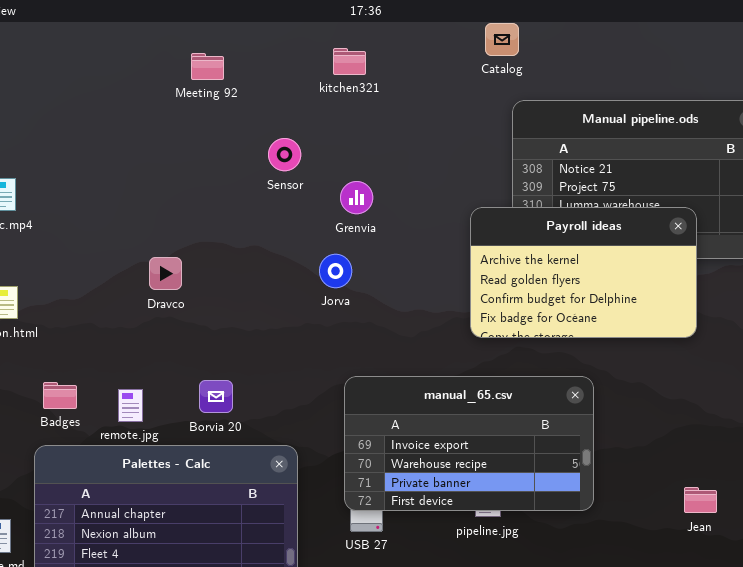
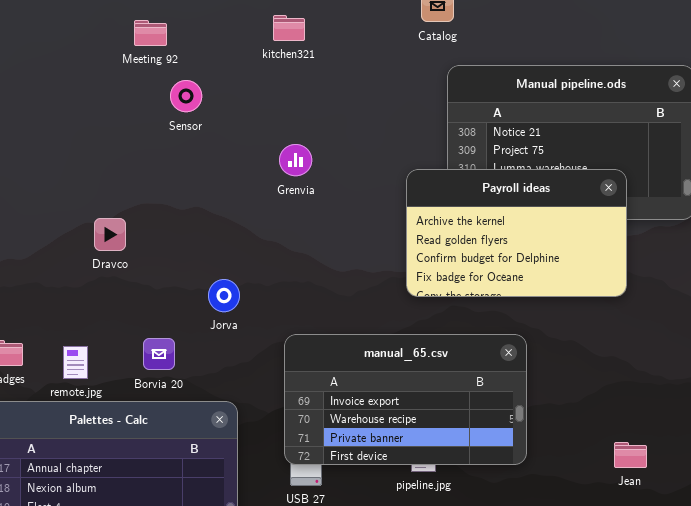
Sensor: [268,138,301,171] -> [170,80,202,112], moved
Jorva: [319,254,352,288] -> [208,279,240,312], moved

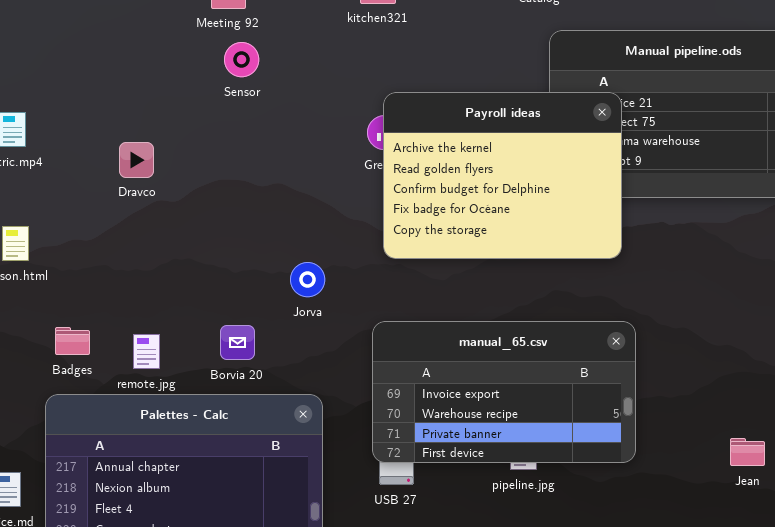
Sensor: [170,80,202,112] -> [224,42,259,77], moved
Payroll ideas: [406,169,627,297] -> [383,92,622,259], moved, resized
Dravco: [94,218,126,251] -> [119,142,154,178], moved

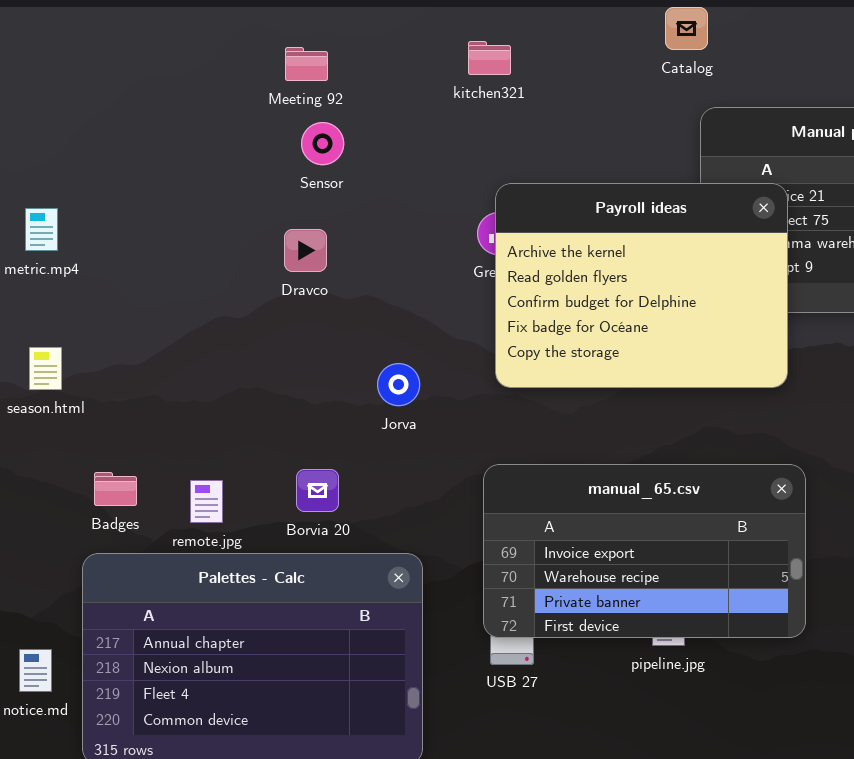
Dravco: [119,142,154,178] -> [284,229,327,272], moved
Jorva: [290,262,325,297] -> [377,363,420,406], moved

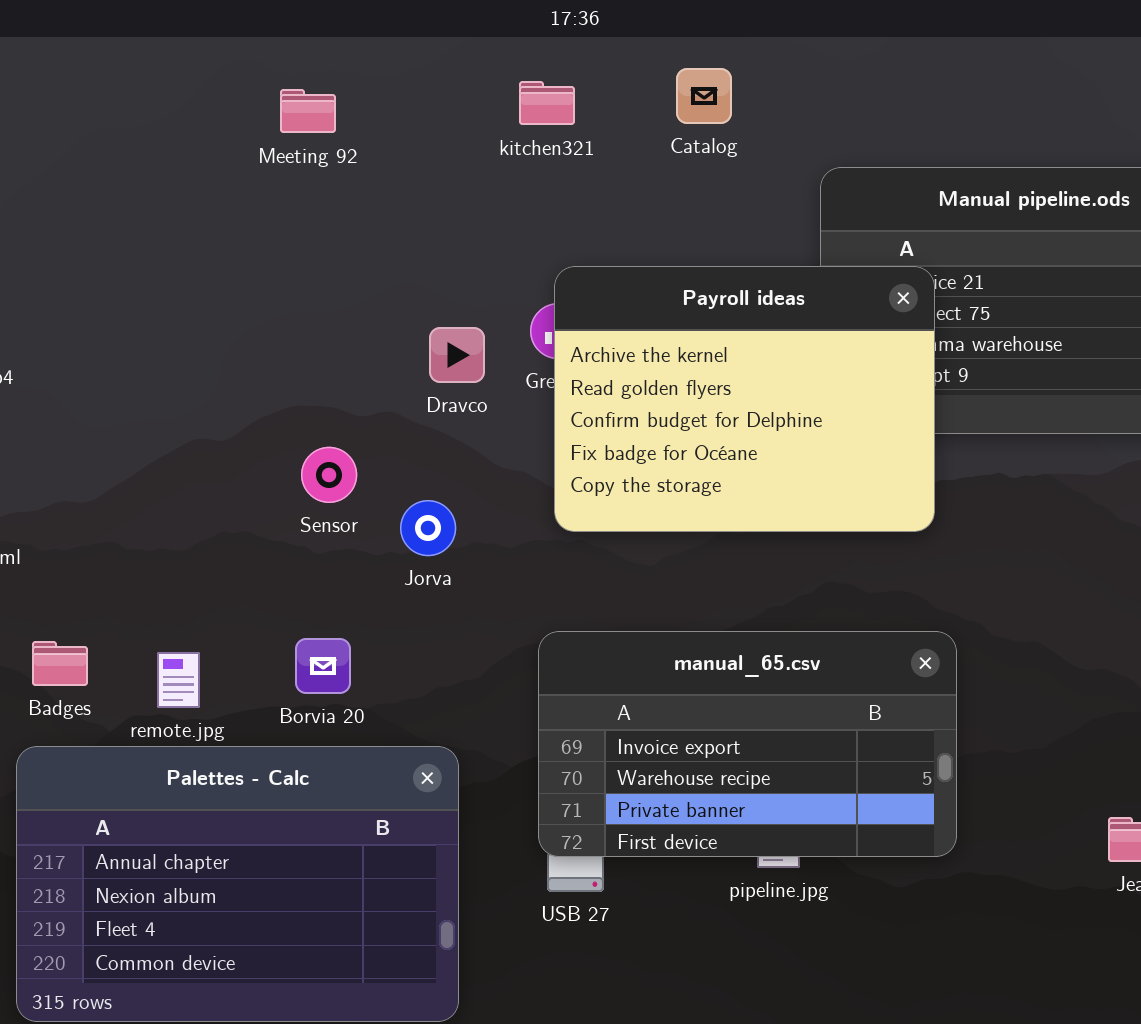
Catalog: [665,7,708,50] -> [676,68,732,124], moved
Sensor: [301,122,344,165] -> [301,447,357,503], moved
Dravco: [284,229,327,272] -> [429,327,485,383], moved

